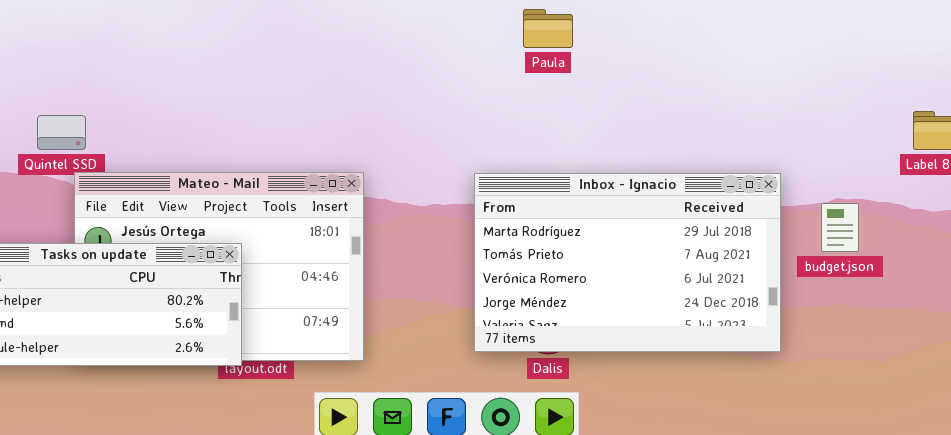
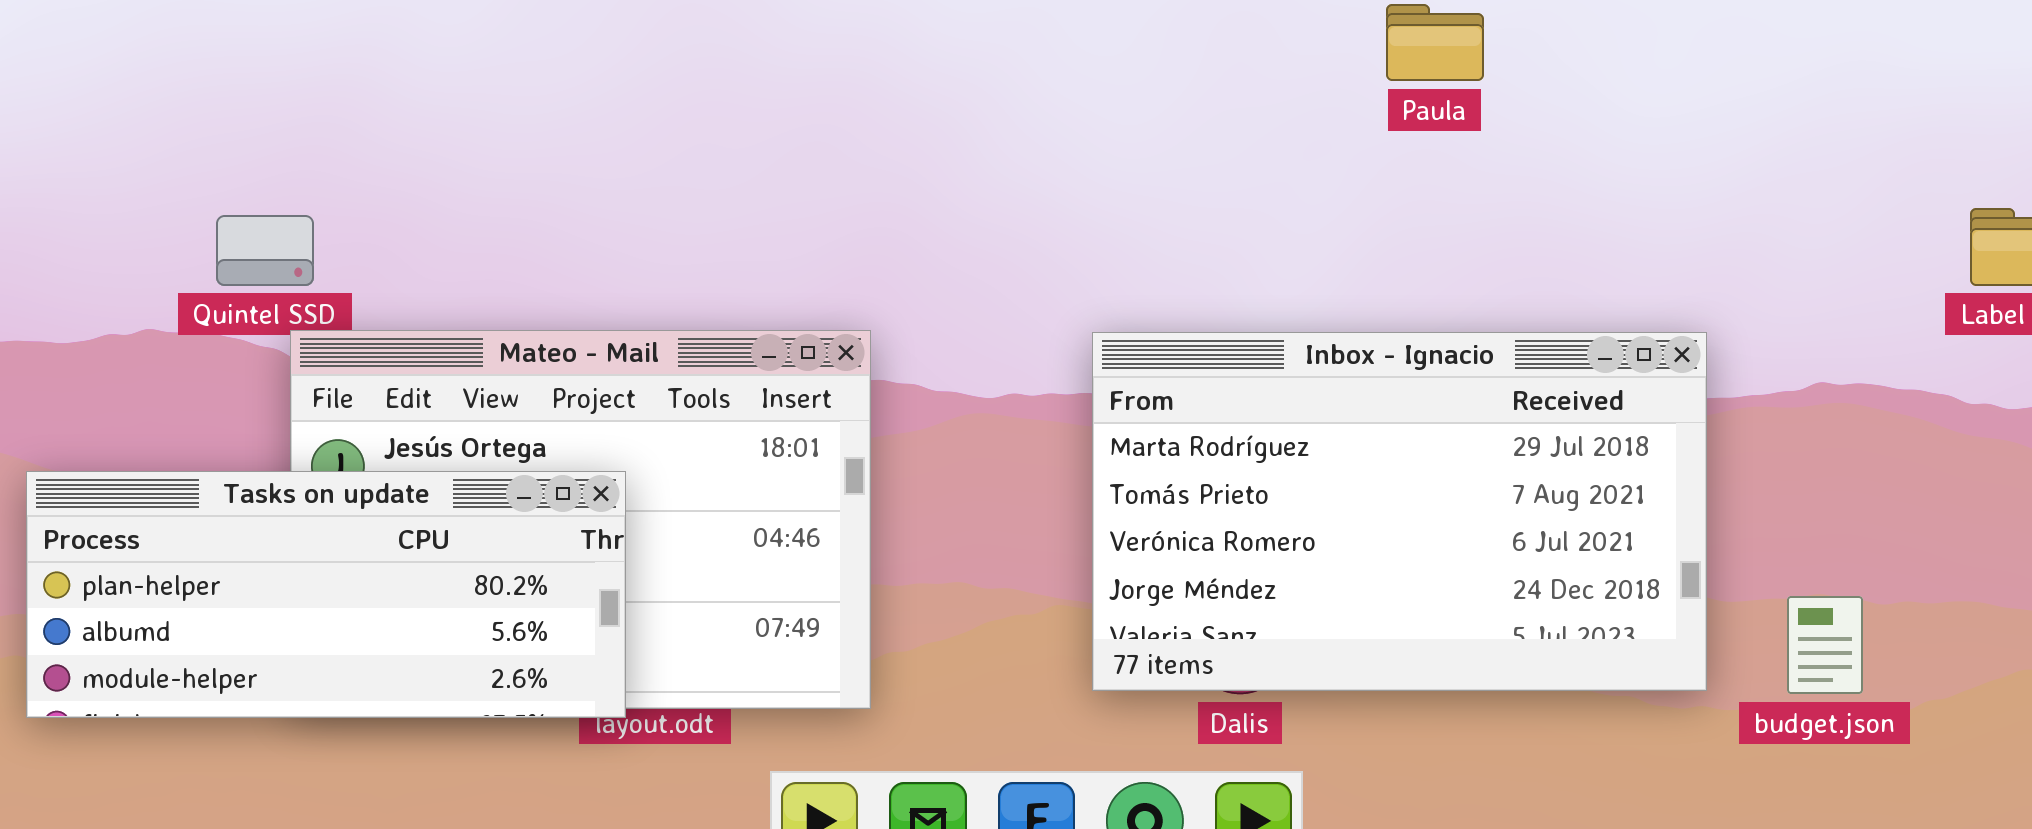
Paula: [523,9,573,48] -> [1386,4,1484,81], moved
budget.json: [821,203,859,252] -> [1787,596,1863,694], moved

